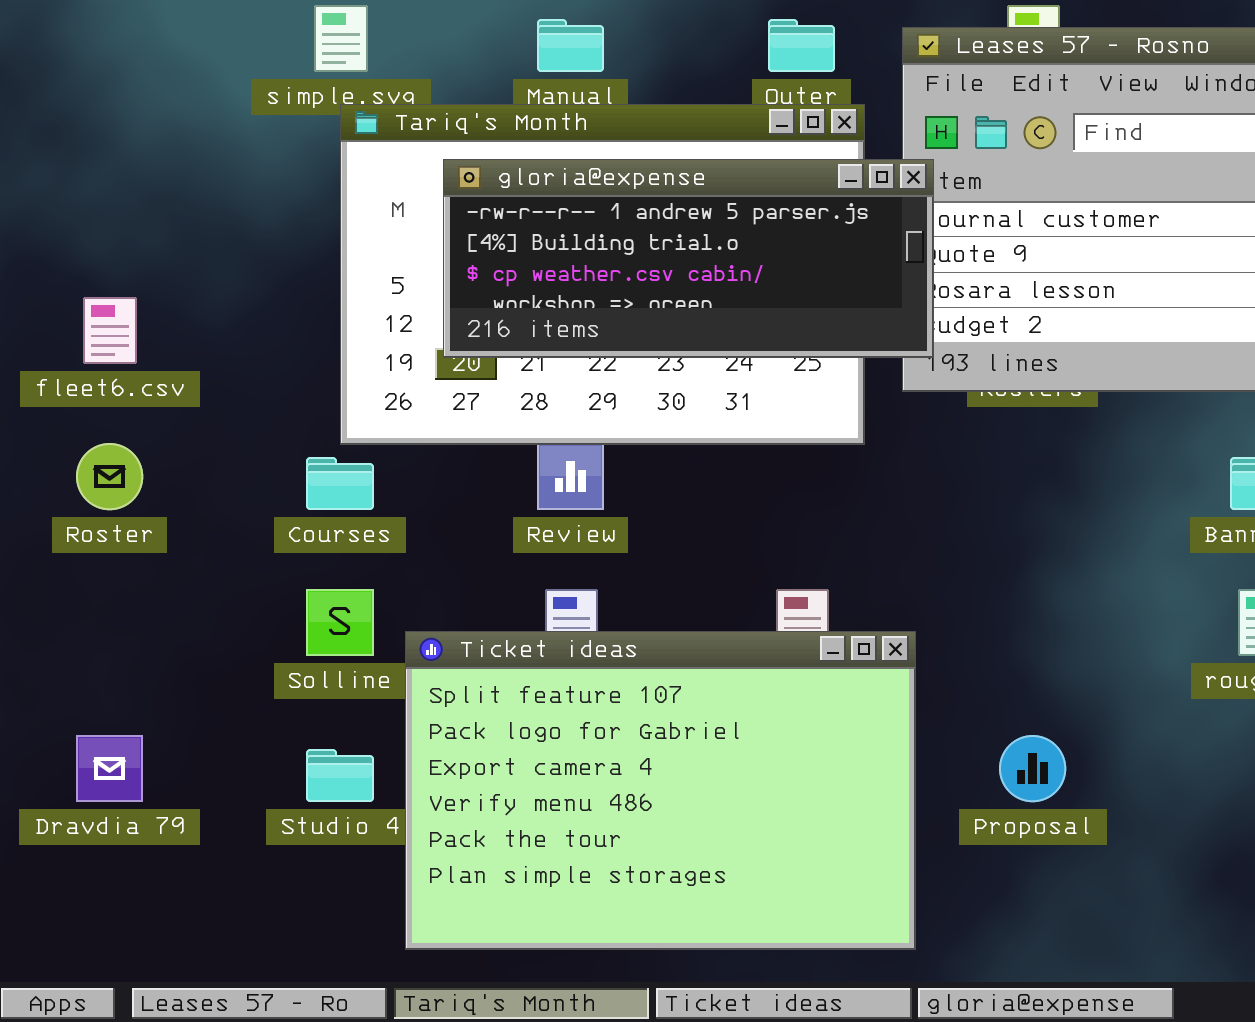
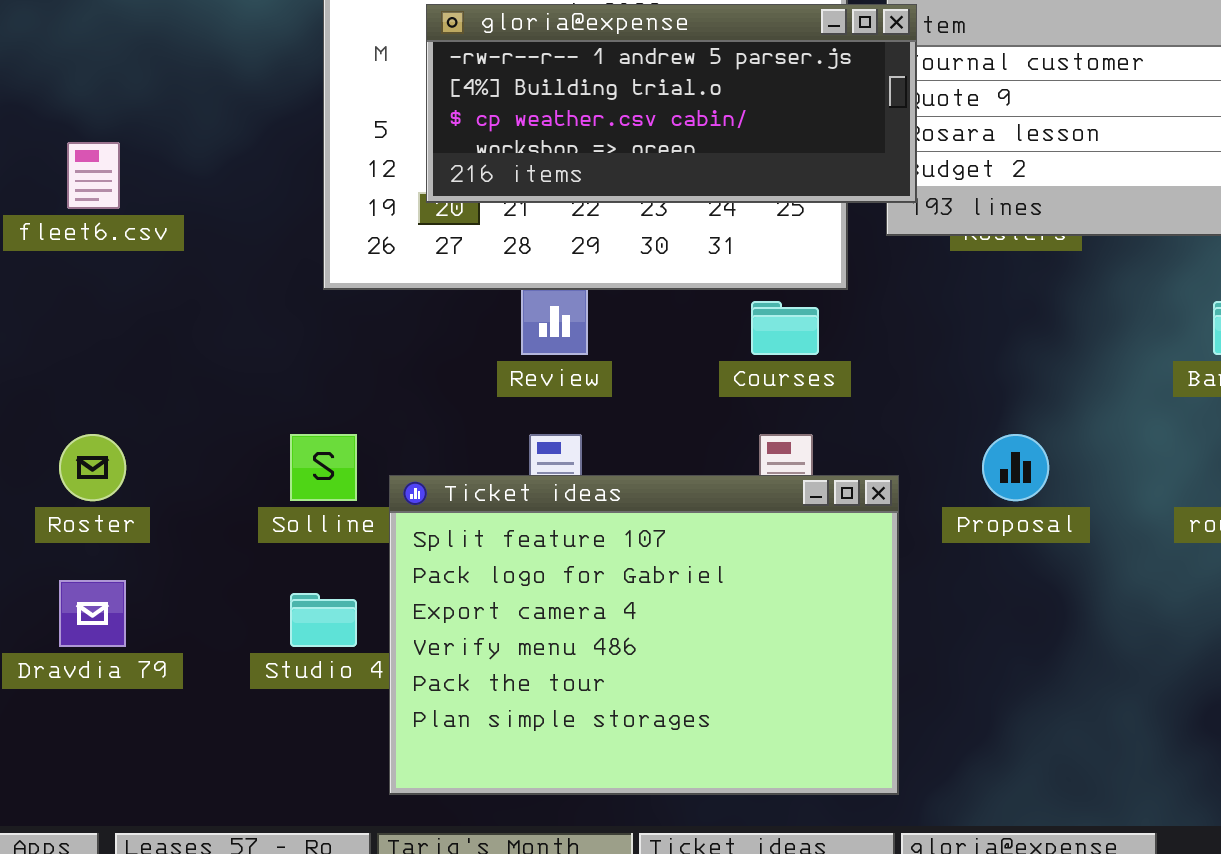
Roster: [76,443,143,510] -> [59,434,126,501], moved
Courses: [306,457,374,510] -> [751,301,819,355], moved
Proposal: [999,735,1066,802] -> [982,434,1049,501], moved

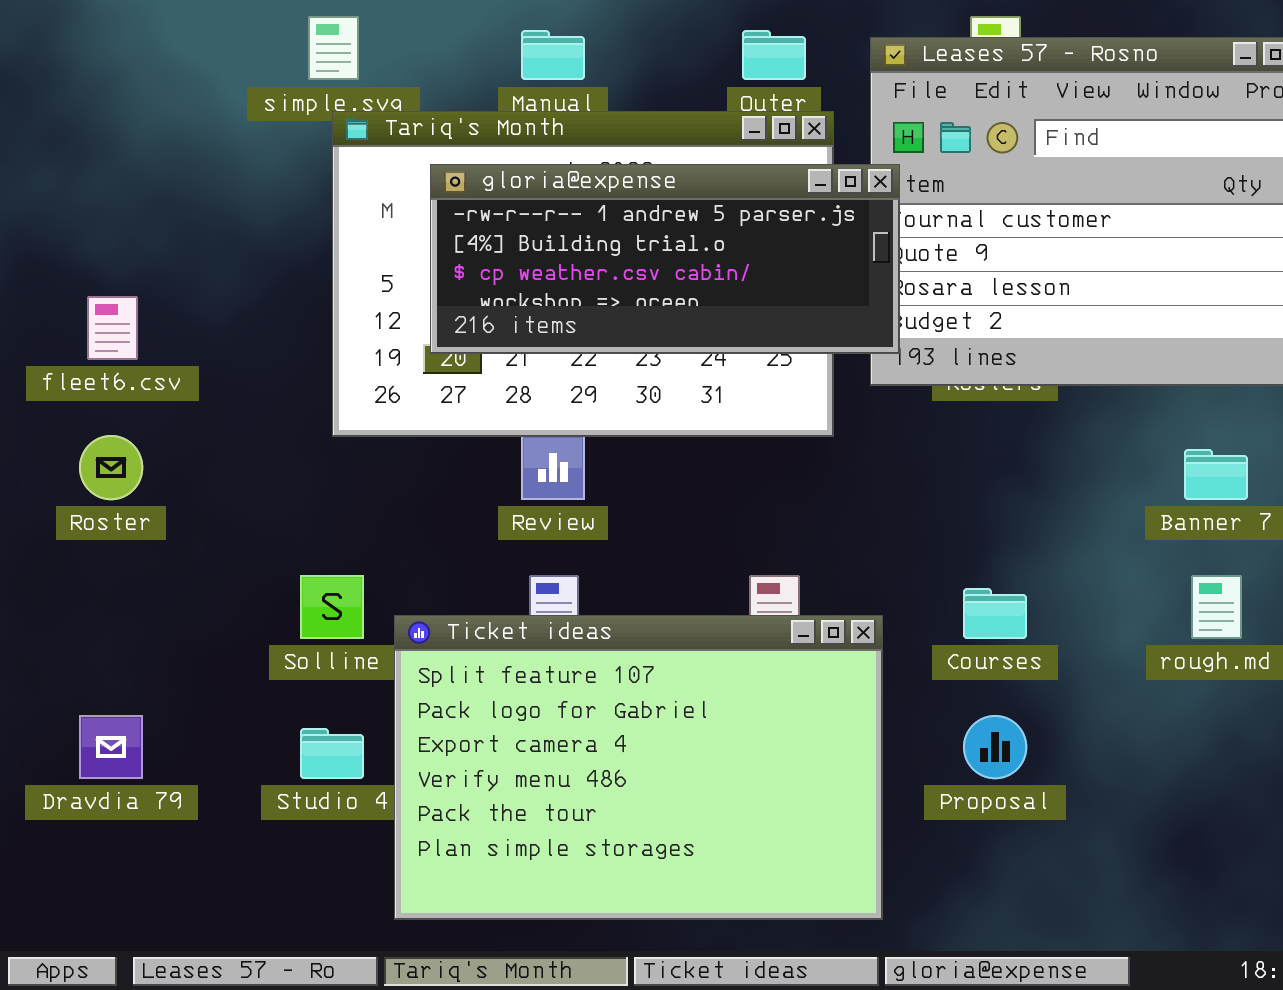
Courses: [751,301,819,355] -> [963,588,1027,639], moved
Roster: [59,434,126,501] -> [79,435,143,500], moved
Proposal: [982,434,1049,501] -> [963,715,1027,779], moved

